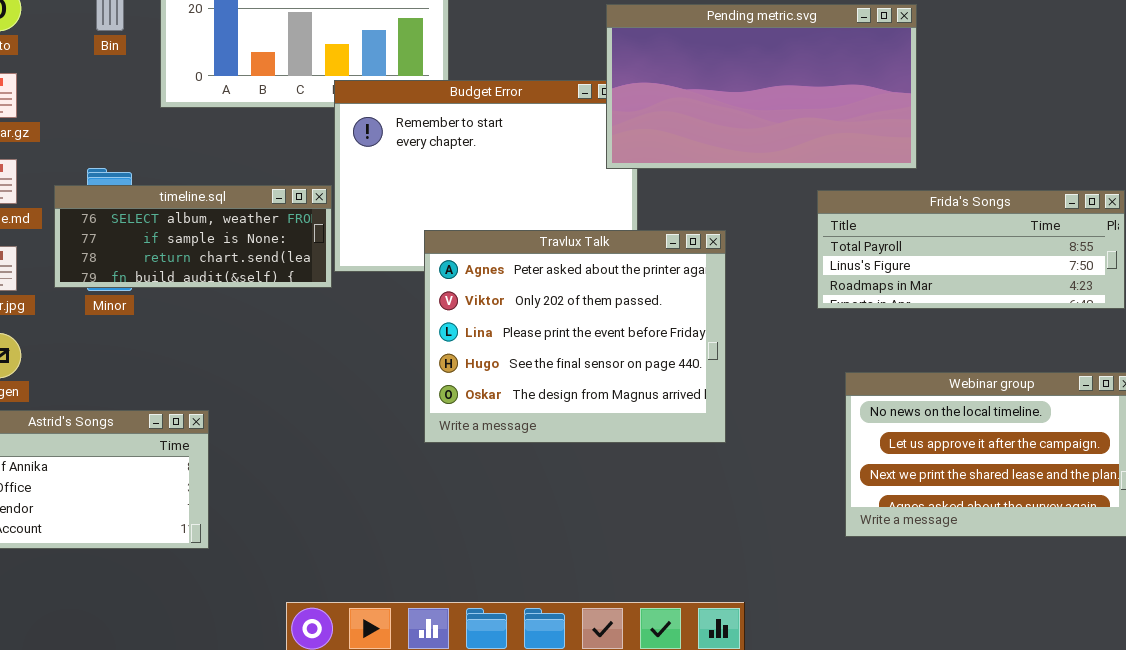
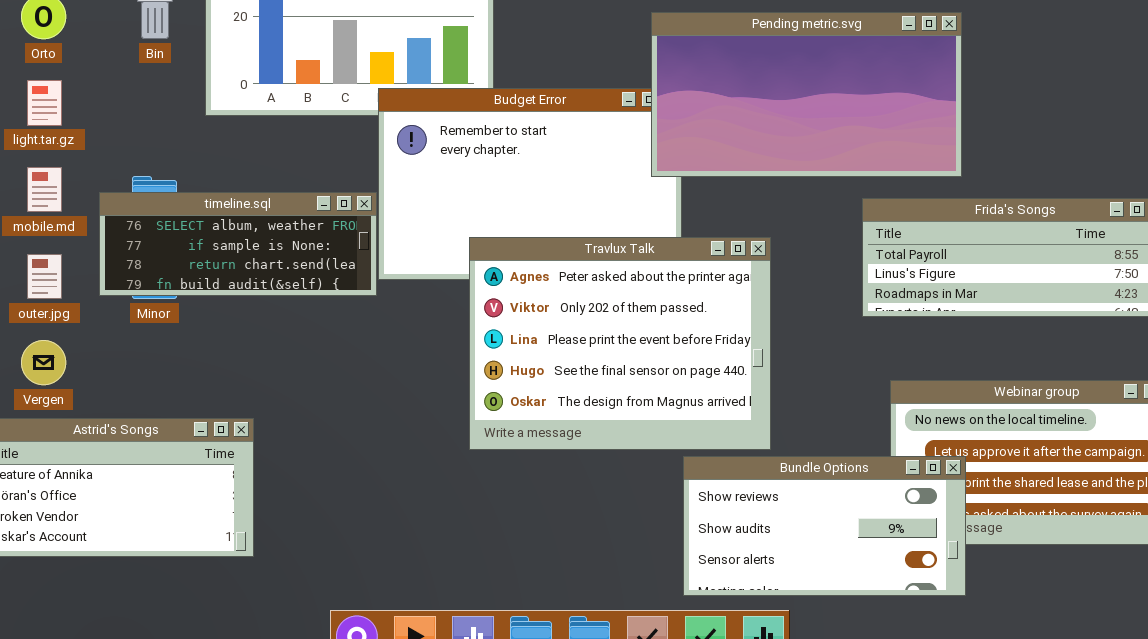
Bundle Options: none -> [683,456,966,596], opened

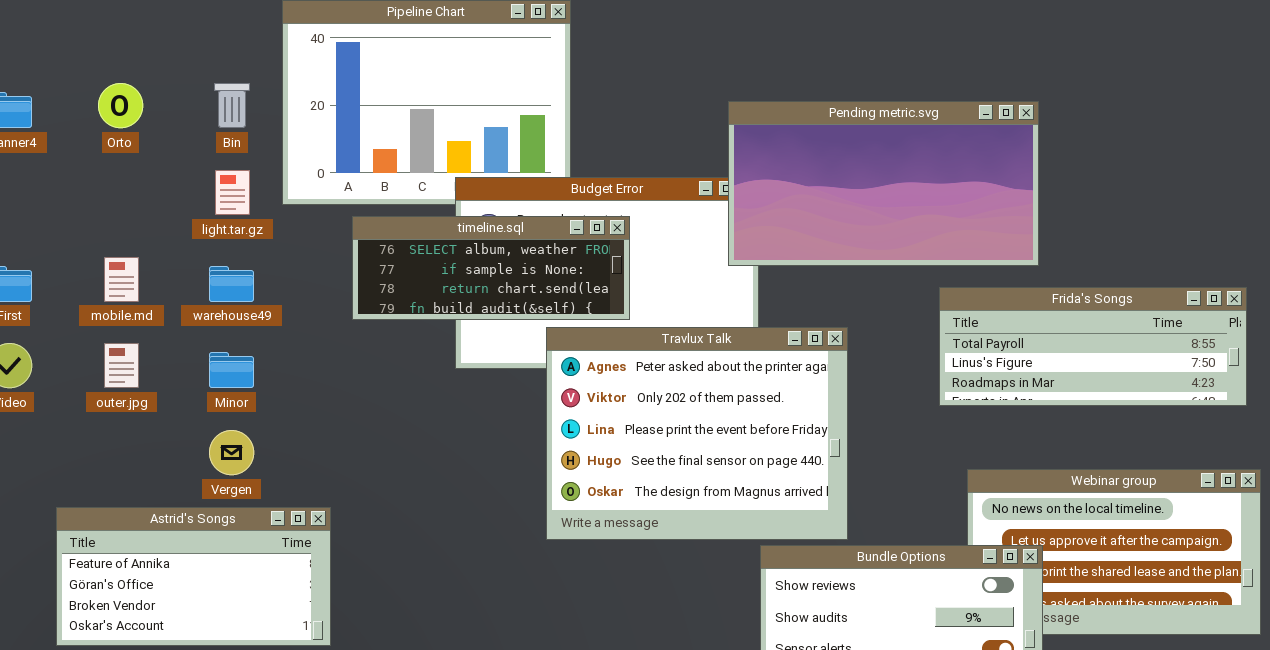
light.tar.gz: [27,80,62,126] -> [215,170,250,215], moved
timeline.sql: [99,192,377,296] -> [352,216,630,320], moved
Vergen: [21,340,66,385] -> [209,430,254,475], moved

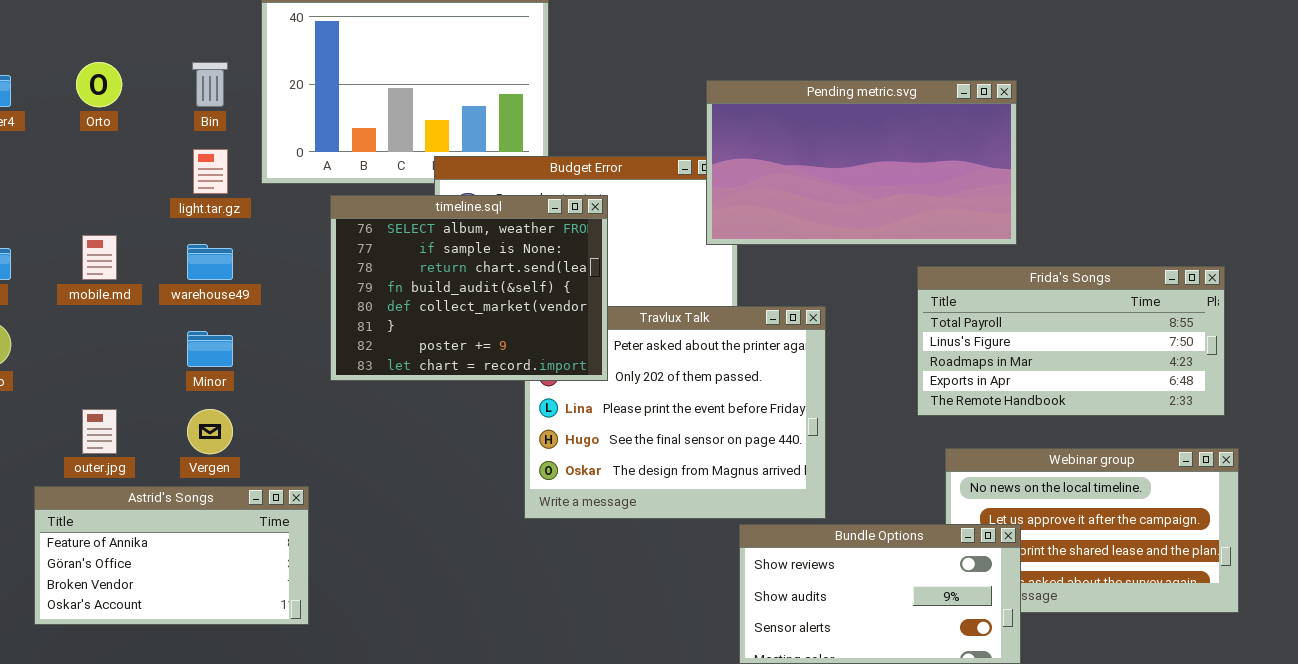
timeline.sql: [352,216,630,320] -> [330,195,608,381], resized
Frida's Songs: [939,287,1247,406] -> [917,266,1225,416], resized
outer.jpg: [104,343,139,388] -> [82,409,117,454], moved

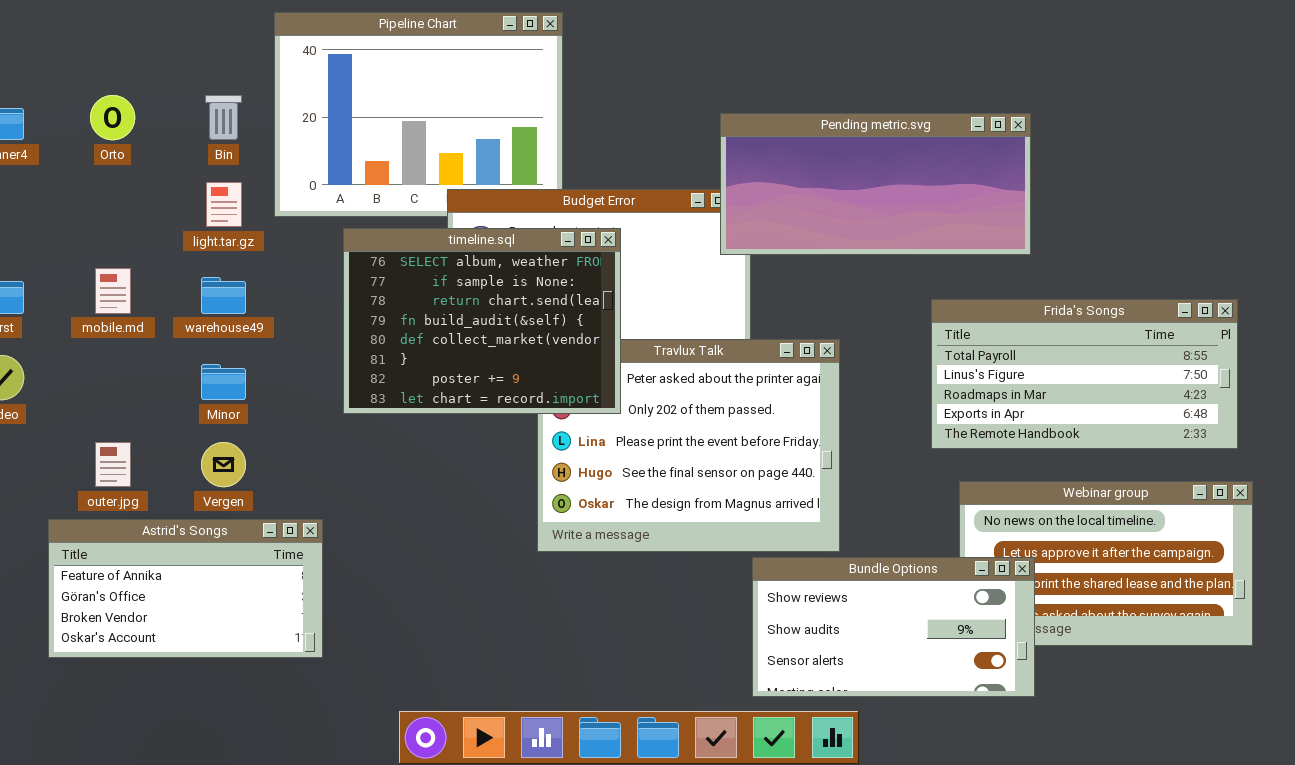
Pending metric.svg: [706,80,1017,245] -> [720,113,1031,255], resized

